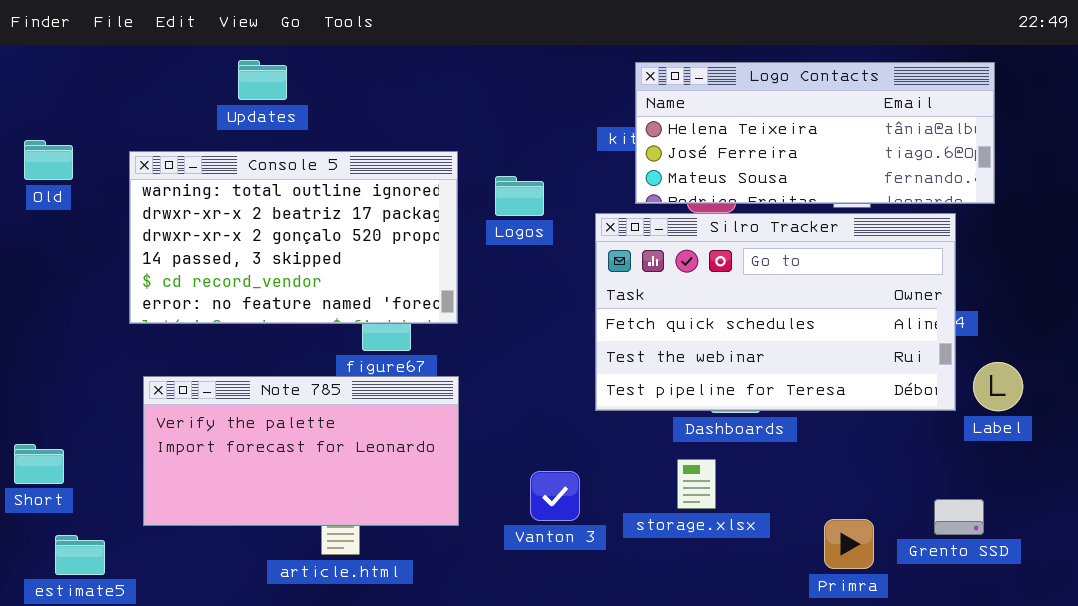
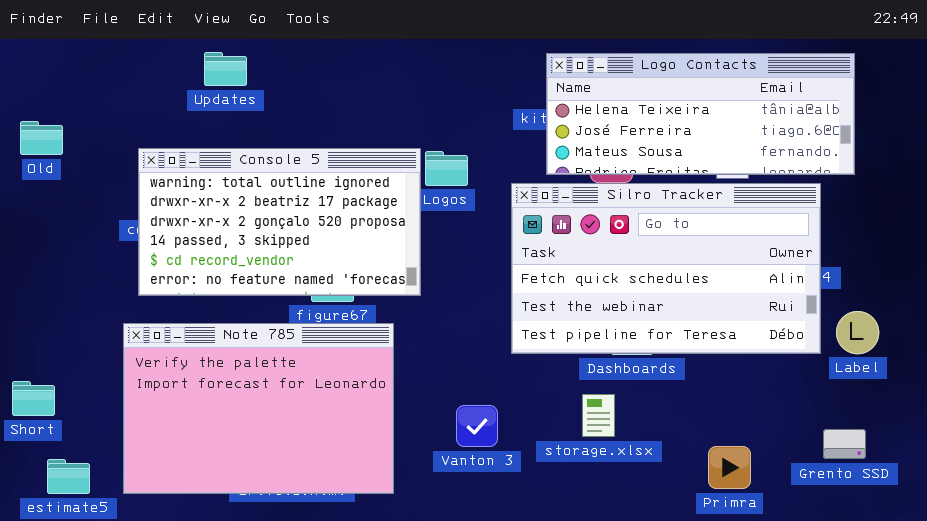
Console 5: [129,151,458,324] -> [138,148,421,296], moved
Note 785: [143,376,459,526] -> [123,323,394,494], resized
Grento SSD: [934,499,984,535] -> [823,429,866,459], moved

